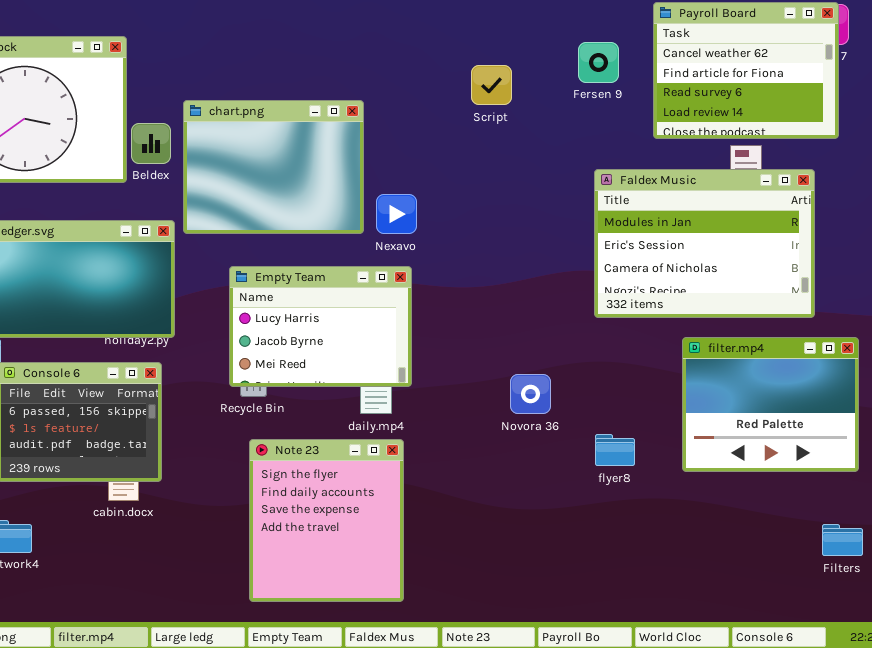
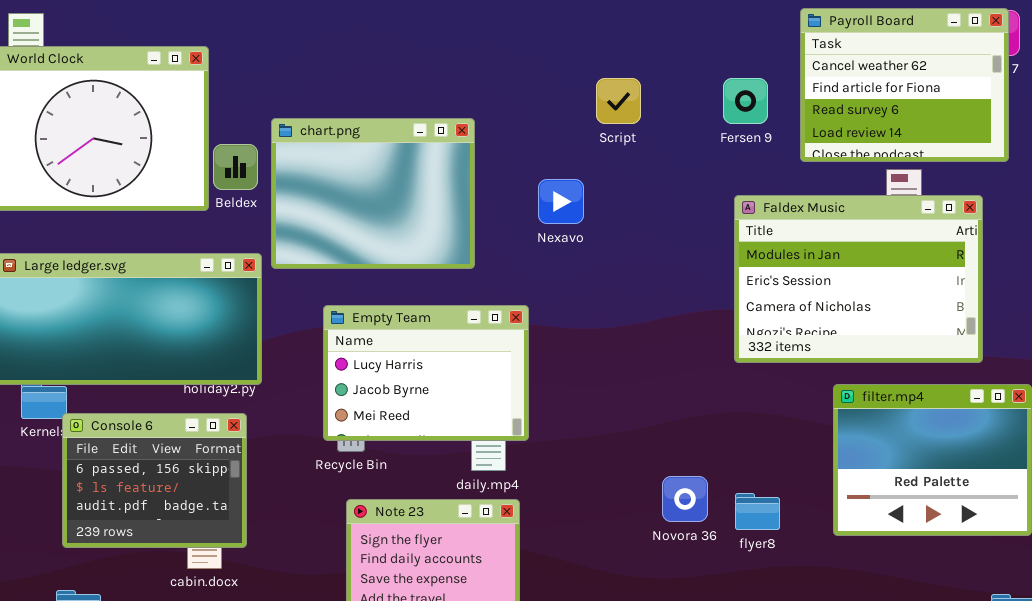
Fersen 9: [578,42,619,83] -> [723,78,768,124], moved
Nexavo: [376,194,417,234] -> [538,179,584,224], moved
Novora 36: [510,374,551,414] -> [662,476,708,522], moved

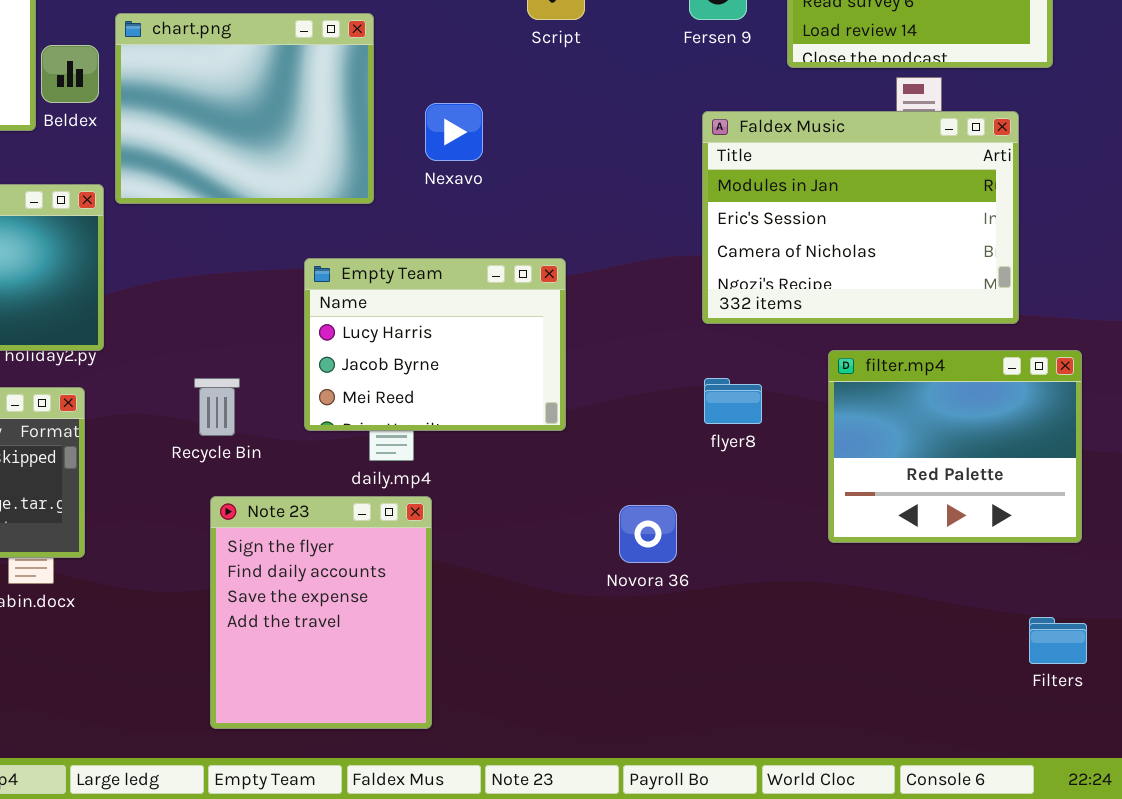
Nexavo: [538,179,584,224] -> [425,103,483,161], moved
Empty Team: [323,305,529,441] -> [304,258,566,431], moved
Novora 36: [662,476,708,522] -> [619,505,677,563], moved
flyer8: [735,493,780,530] -> [704,378,762,424], moved

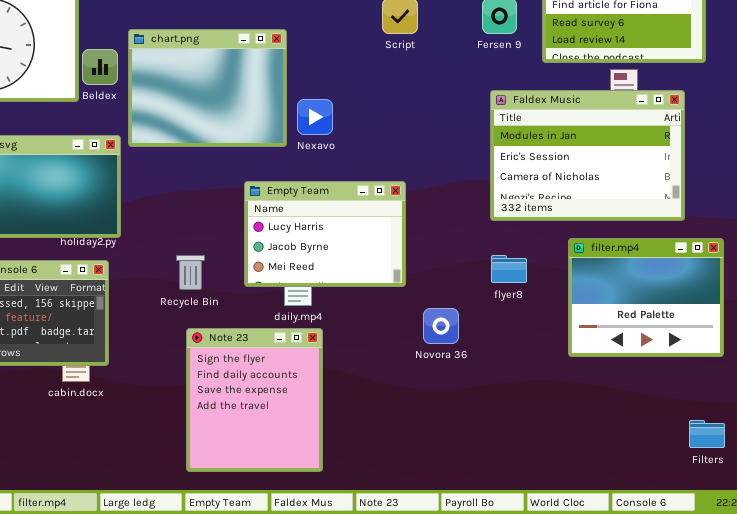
Nexavo: [425,103,483,161] -> [297,99,333,135], moved
Novora 36: [619,505,677,563] -> [423,308,459,344], moved
Filters: [1029,617,1087,664] -> [689,420,725,448], moved

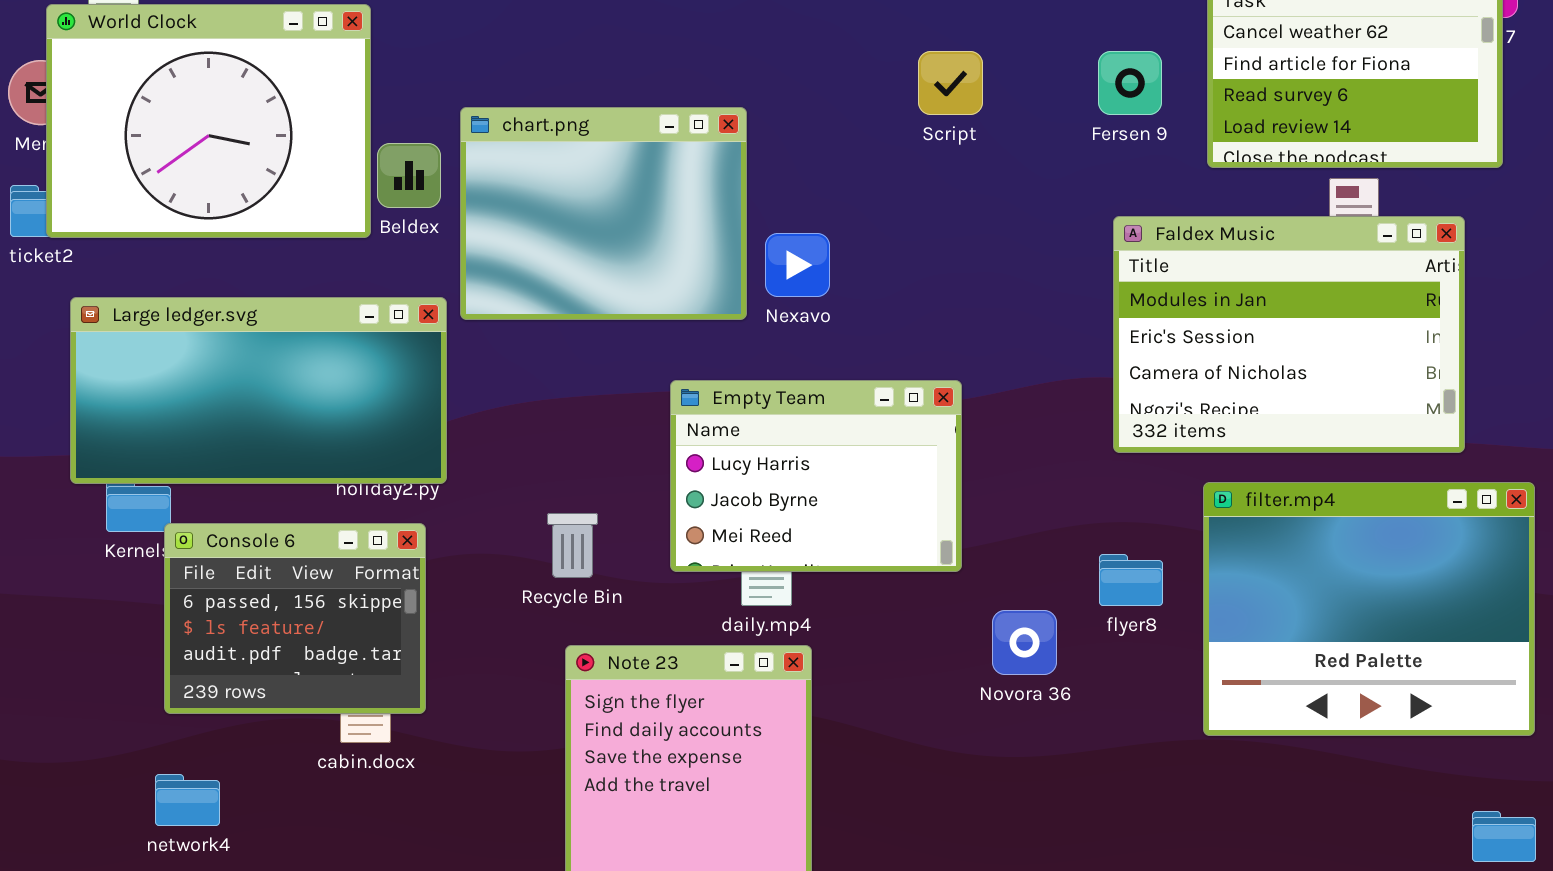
filter.mp4: [568,238,724,357] -> [1203,482,1535,736], resized
flyer8: [491,255,527,283] -> [1099,554,1163,606], moved

